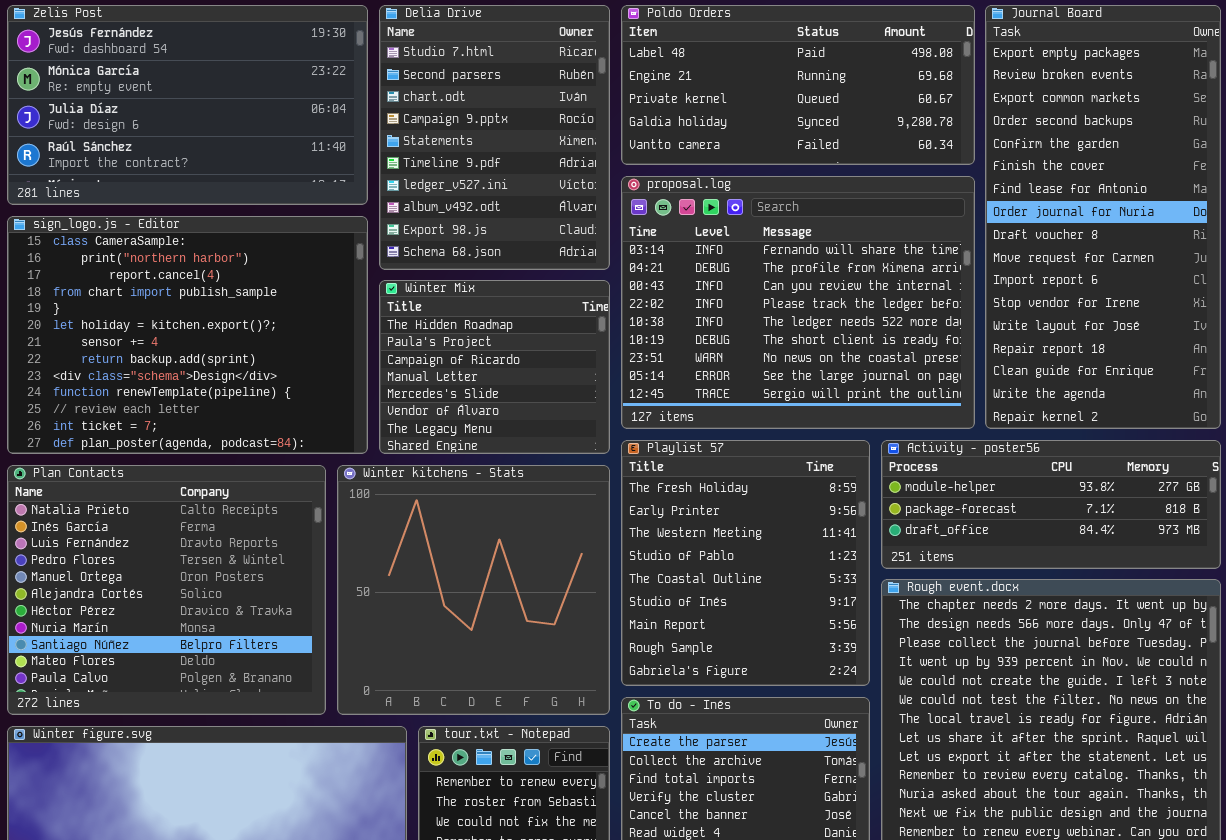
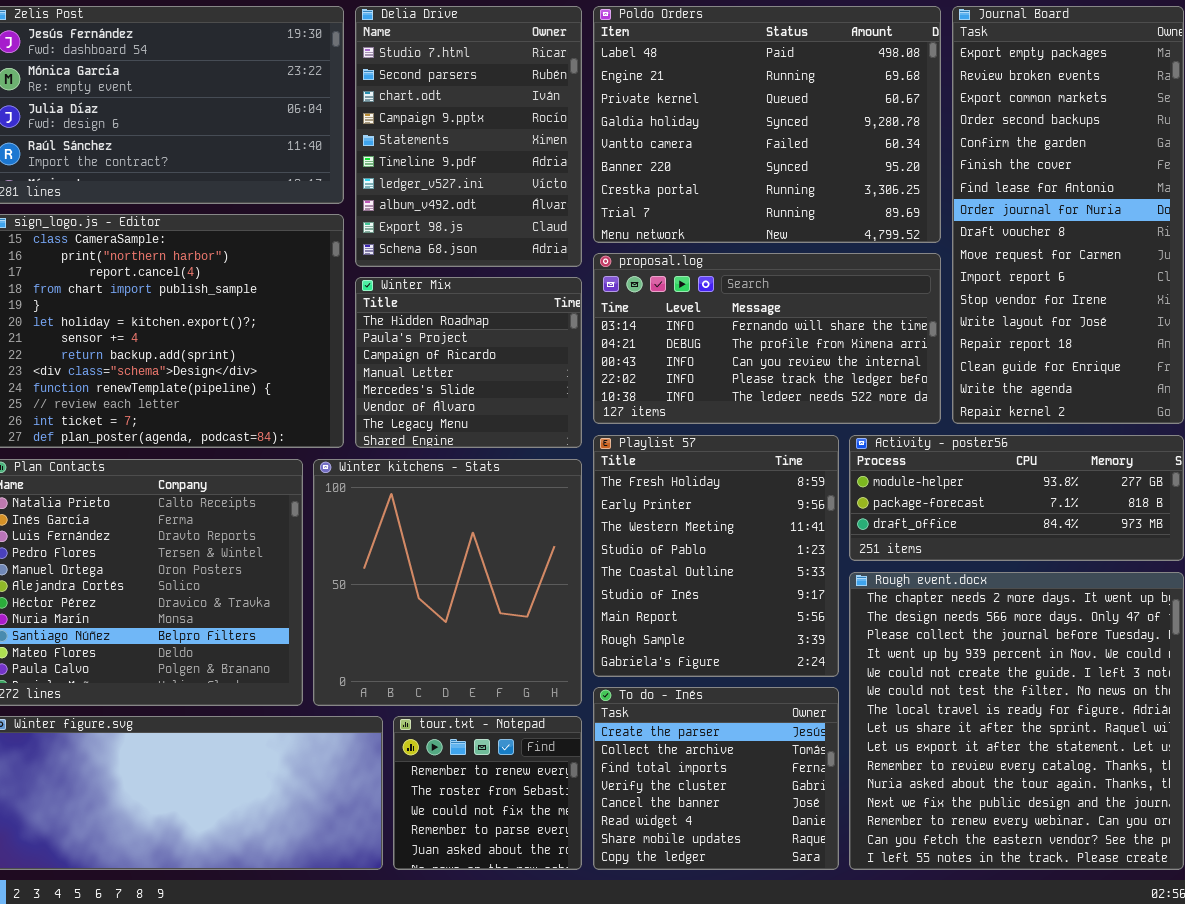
Poldo Orders: [621,5,975,165] -> [593,6,941,243], resized
proposal.log: [621,176,975,429] -> [593,253,941,424], resized

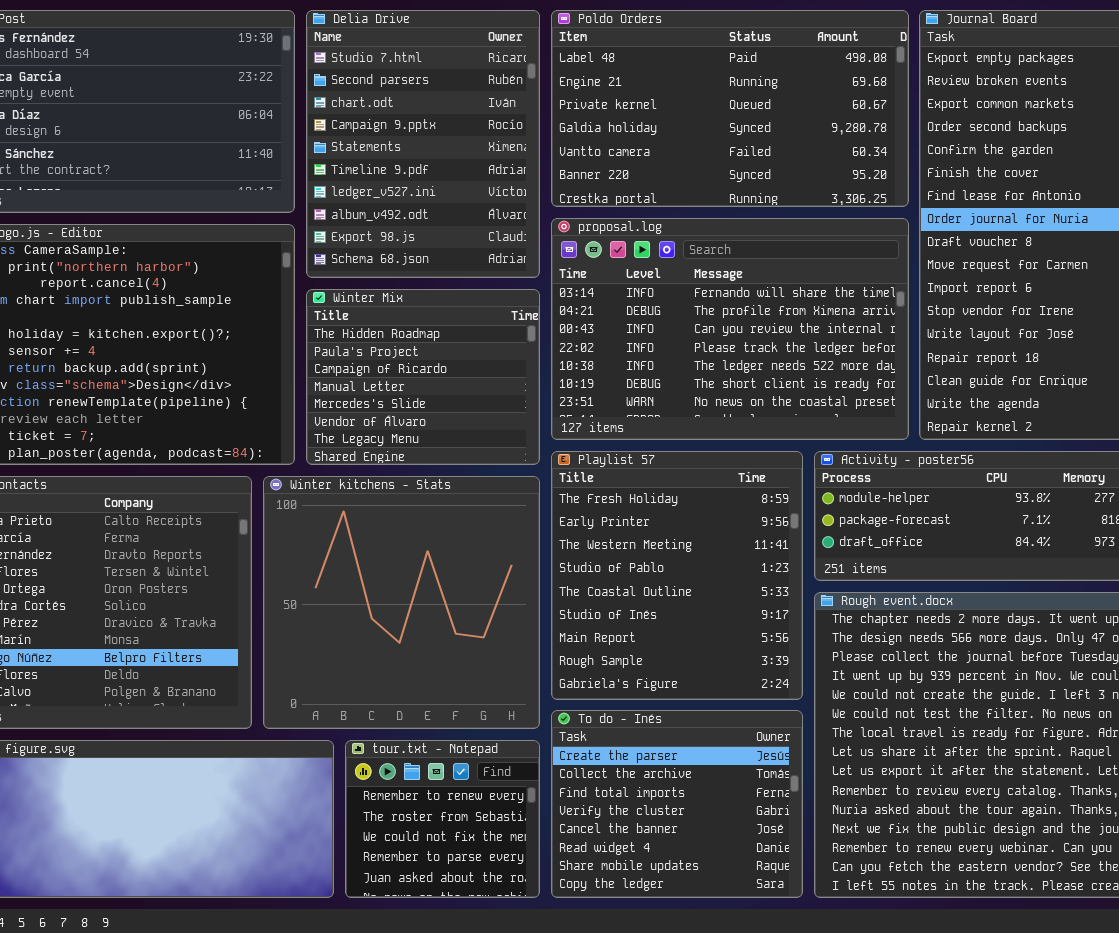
Poldo Orders: [593,6,941,243] -> [551,10,909,207], resized
proposal.log: [593,253,941,424] -> [551,218,909,440], resized

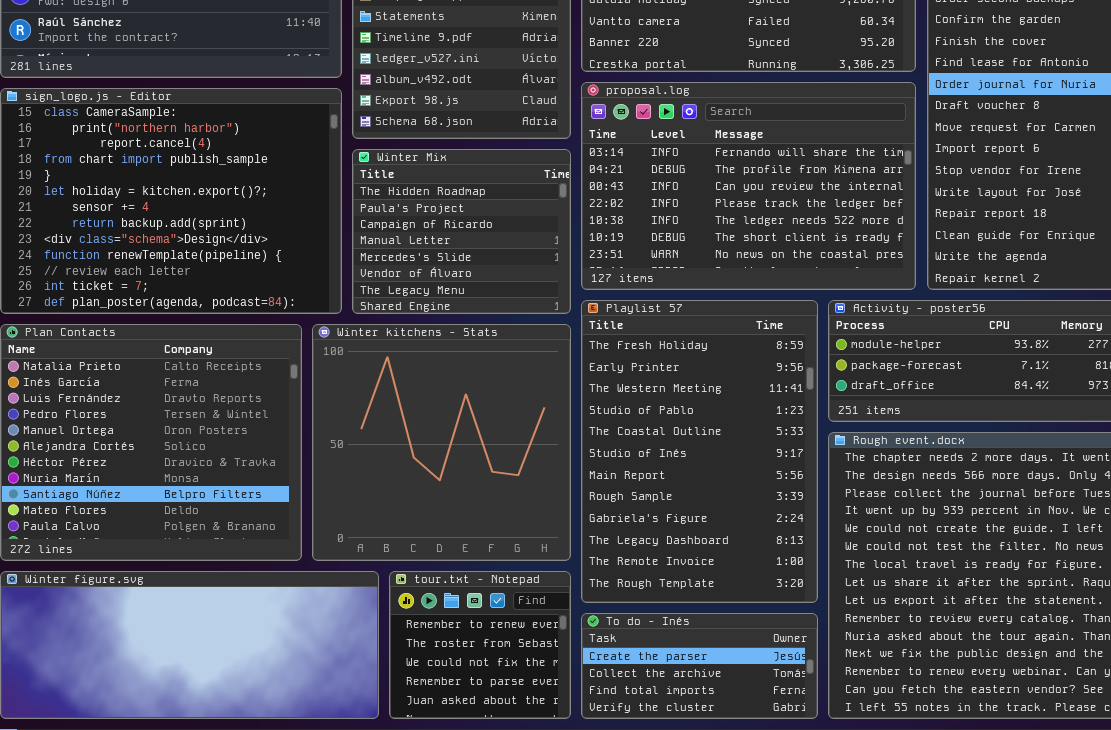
Playlist 57: [551,451,803,700] -> [581,300,818,603], resized
To do - Inés: [551,710,803,898] -> [581,613,818,719], resized

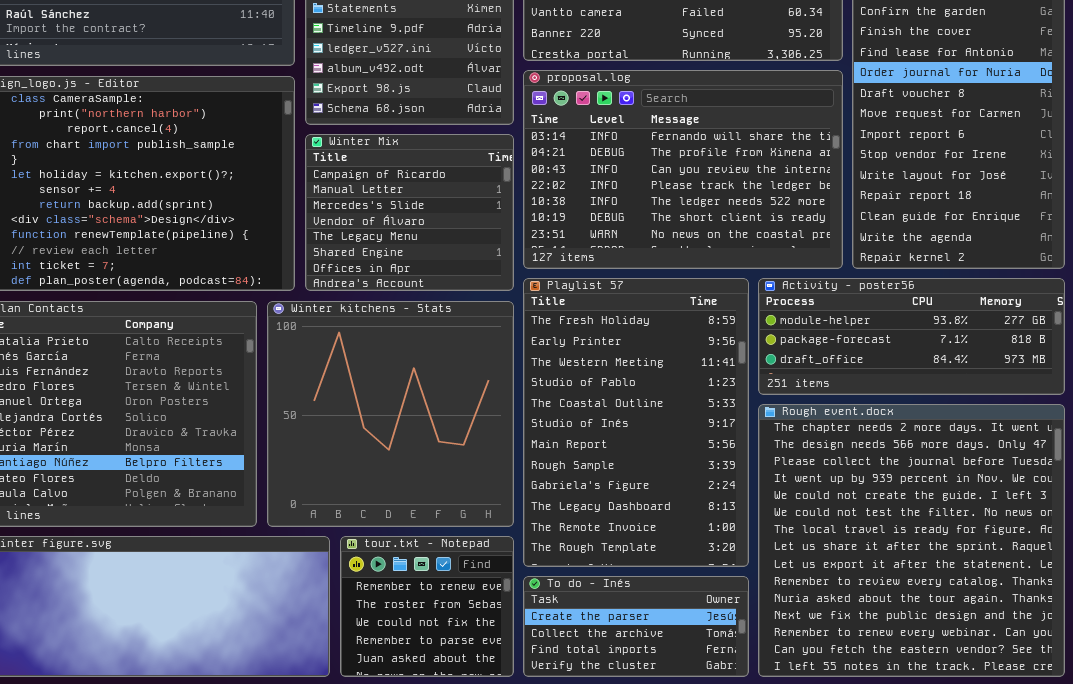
Winter Mix: [352,149,571,314] -> [305,134,514,291], scrolled down 2 rows

